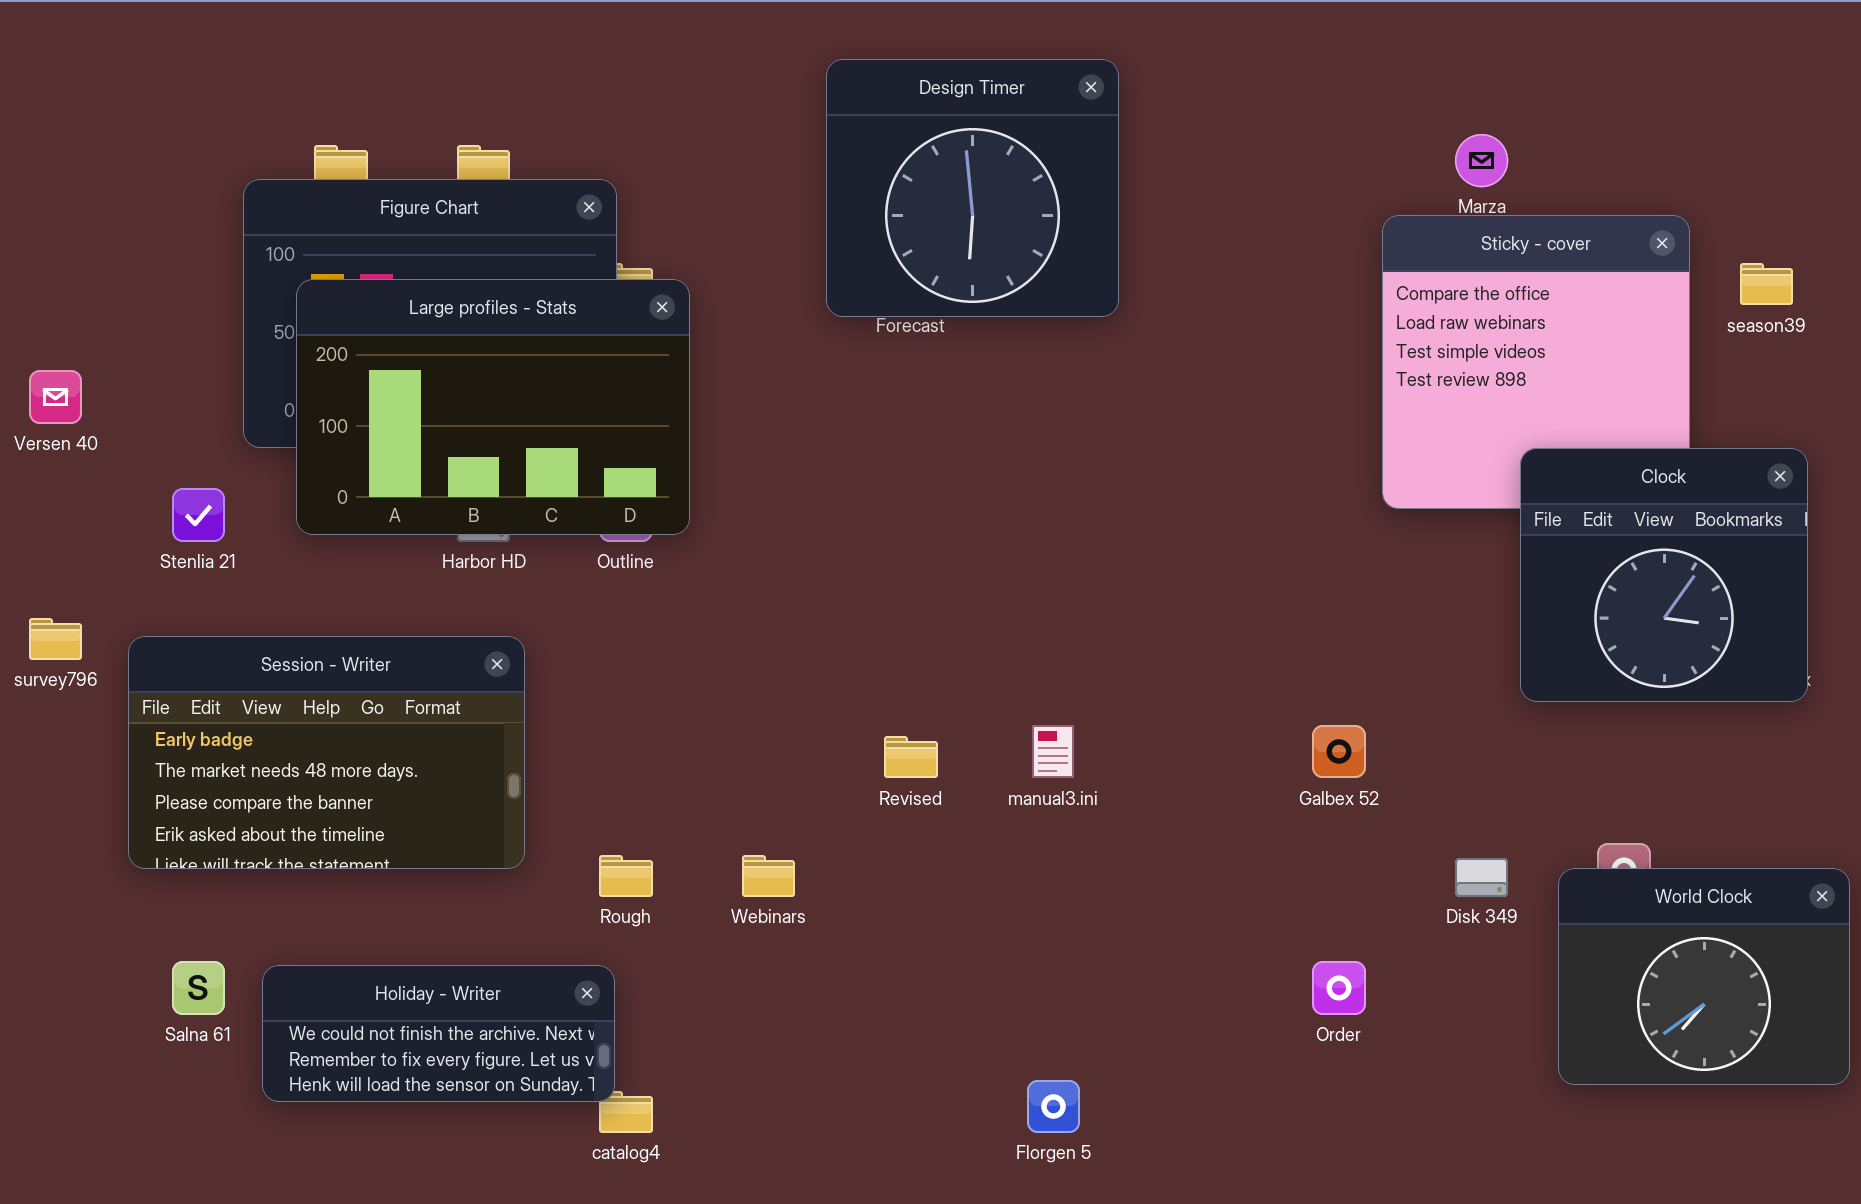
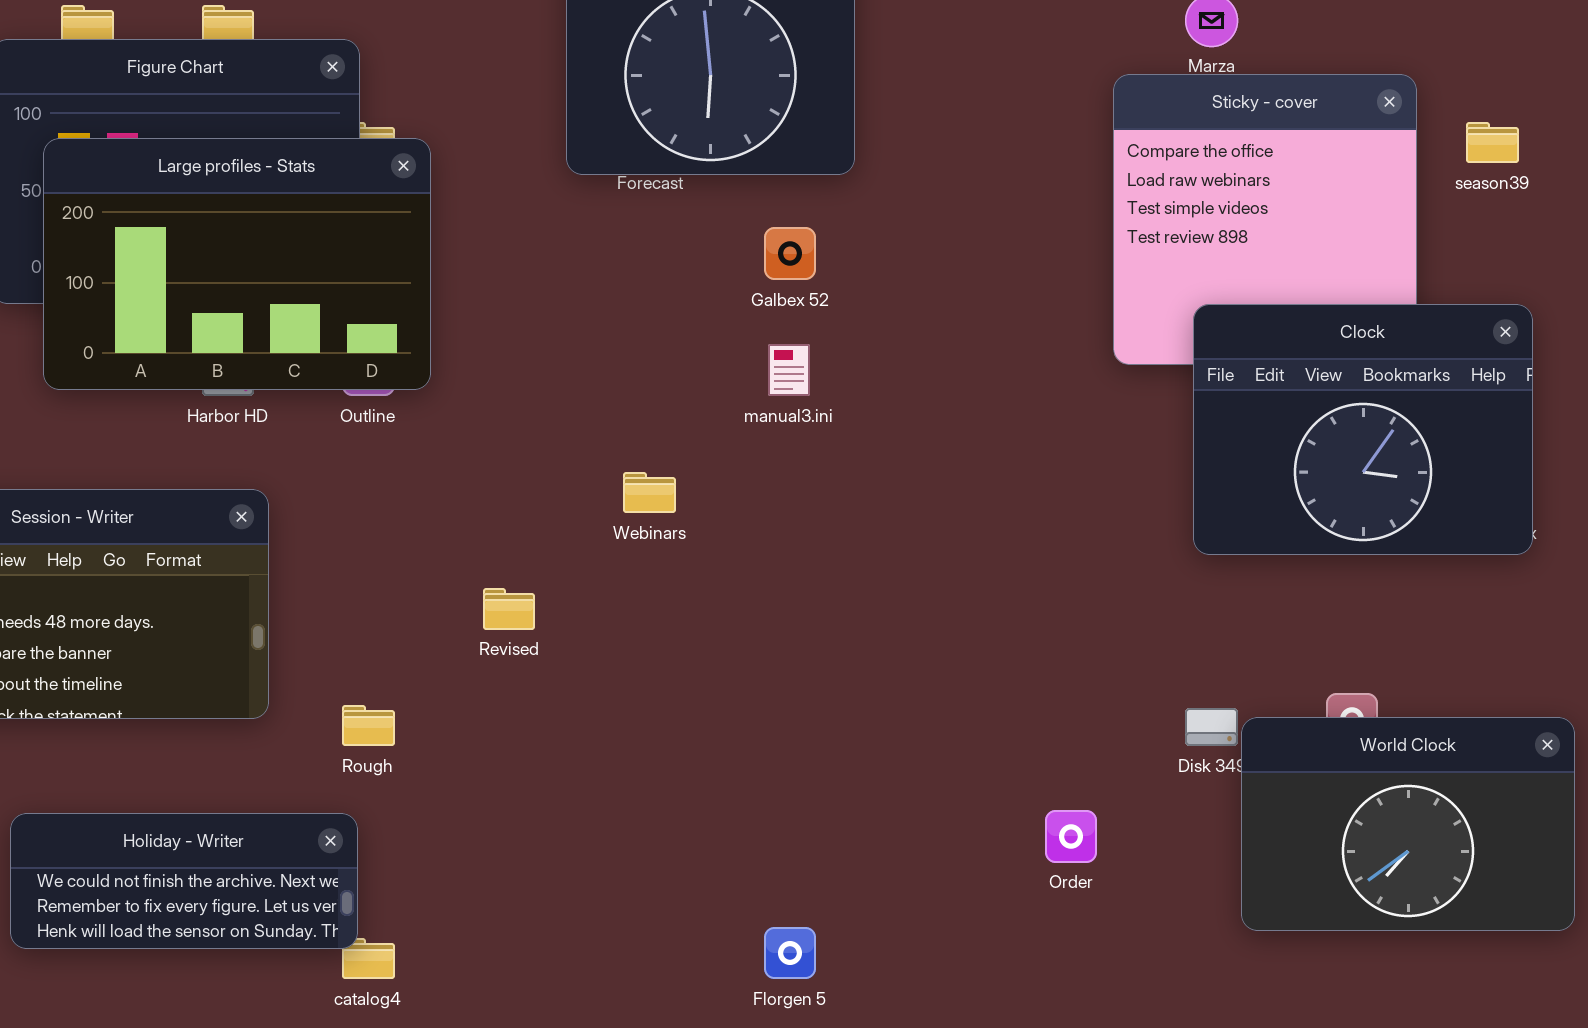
Clock: [1520,448,1808,702] -> [1193,304,1533,555], resized
manual3.ini: [1032,725,1074,778] -> [768,344,810,396], moved
Galbex 52: [1312,725,1366,778] -> [764,227,816,280], moved
Revised: [884,736,938,778] -> [483,588,535,630], moved
Webinars: [742,855,795,897] -> [623,472,676,513], moved
World Clock: [1558,868,1850,1085] -> [1241,717,1575,931], resized

